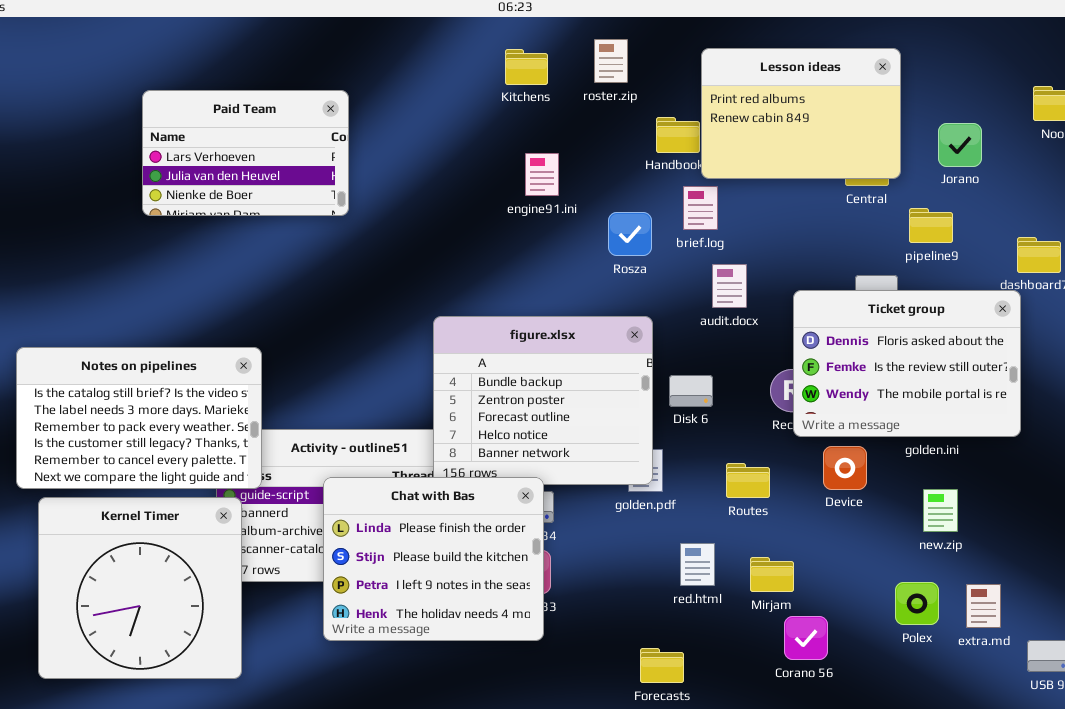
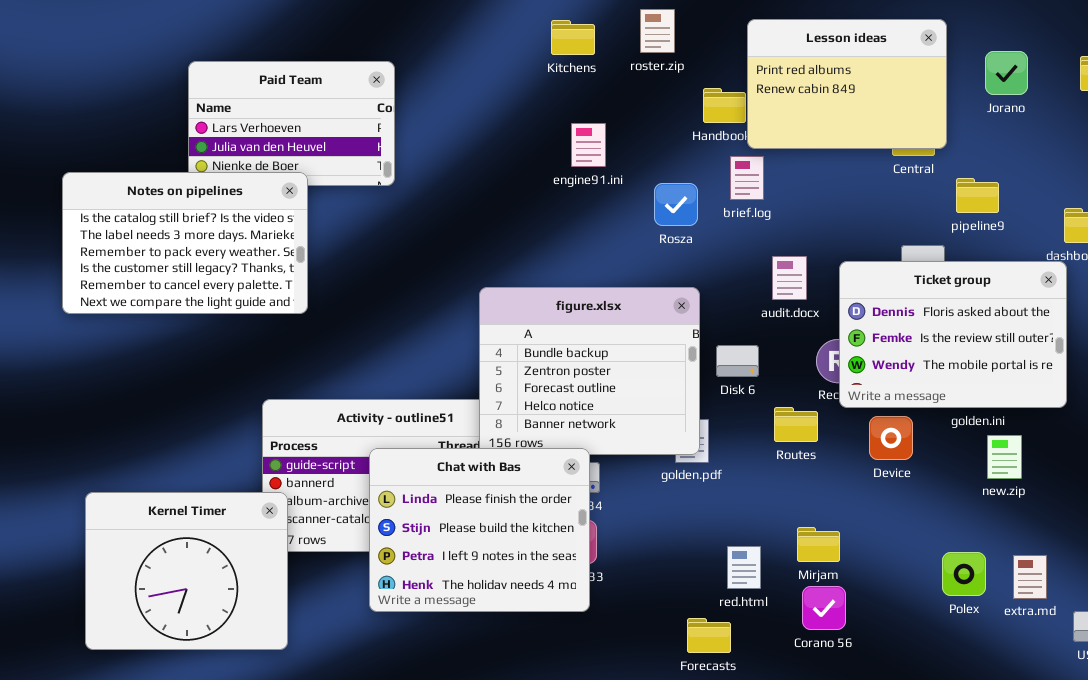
Jorano: [938,123,982,167] -> [985,51,1028,95], moved
audit.docx: [712,264,747,308] -> [772,256,807,300], moved
Notes on pipelines: [16,347,262,489] -> [62,172,308,314], moved
Routes: [726,463,770,498] -> [774,407,818,442], moved
new.zip: [923,489,958,532] -> [987,435,1022,479], moved
Kernel Timer: [38,497,242,679] -> [85,492,288,650], resized
red.html: [680,543,715,586] -> [727,546,761,589], moved
Corano 56: [784,616,828,660] -> [802,586,846,630], moved

